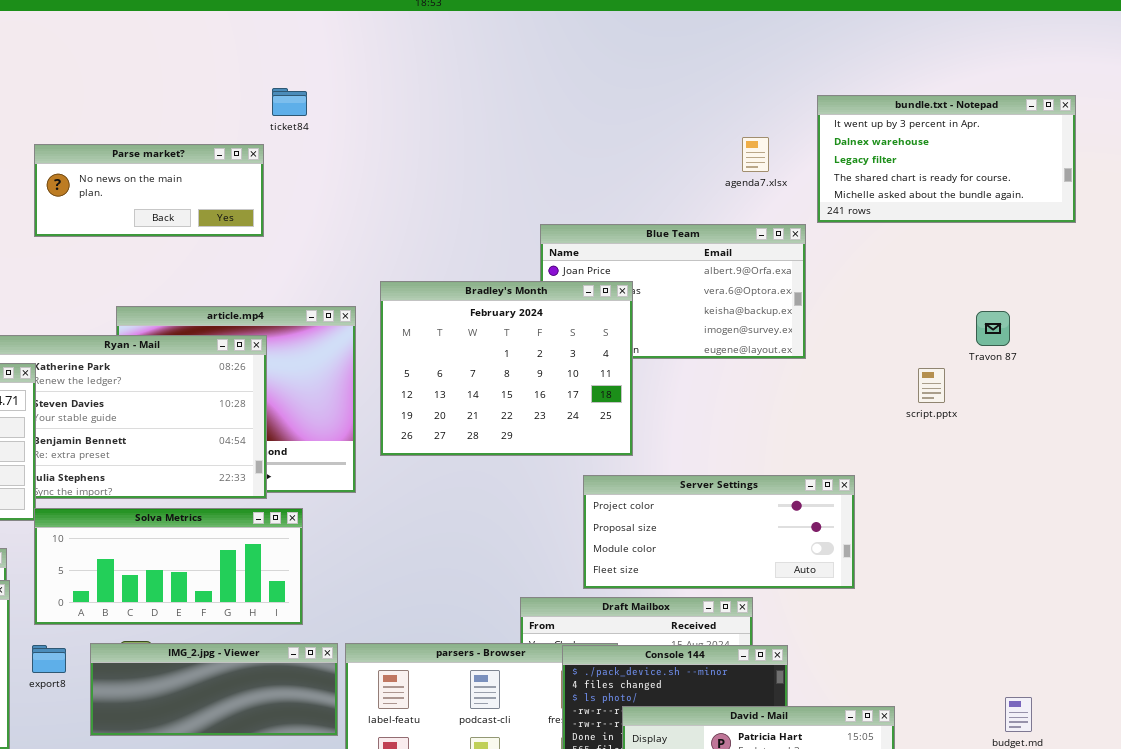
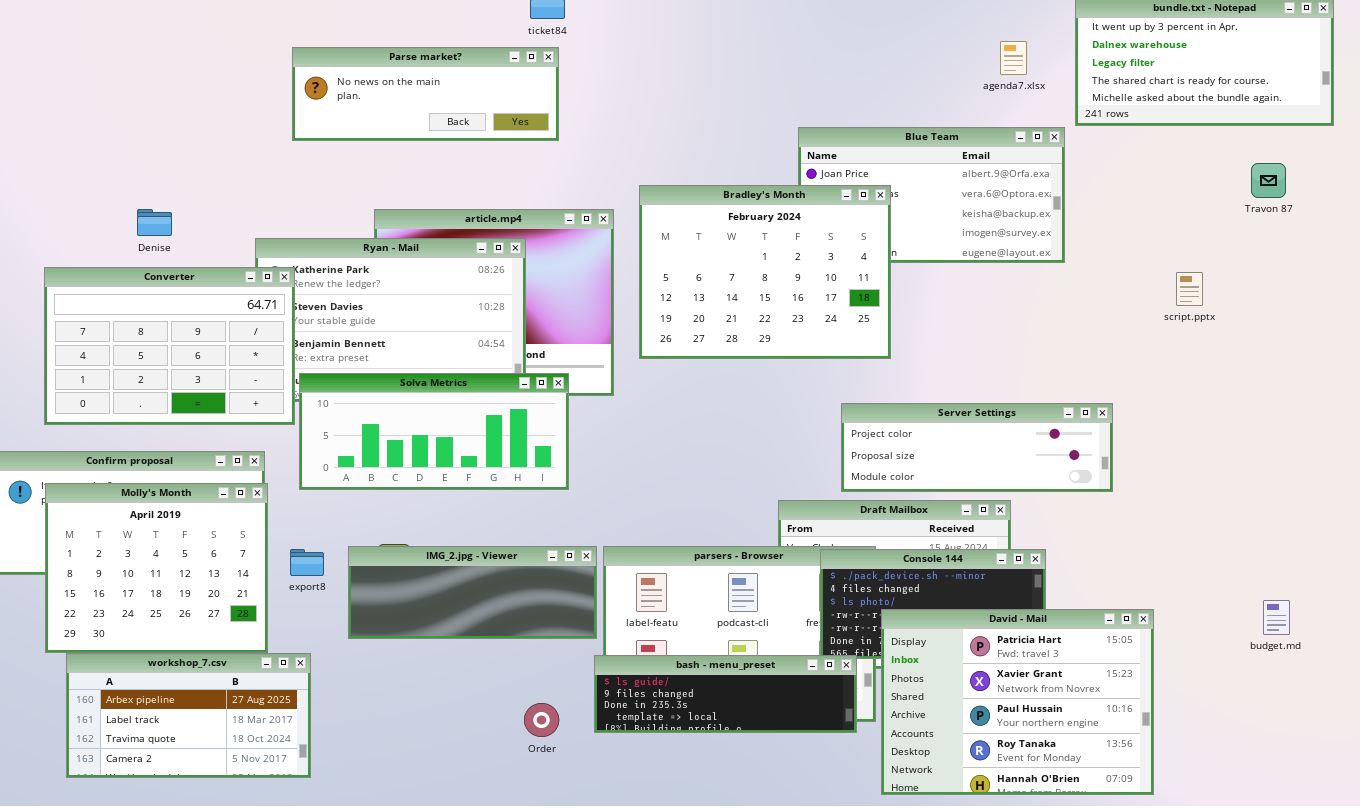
Parse market?: [34,144,264,237] -> [292,47,559,141], resized
Travon 87: [976,311,1010,346] -> [1251,163,1286,198], moved
Server Settings: [583,475,855,589] -> [841,403,1113,492], resized
Solva Metrics: [34,508,303,625] -> [299,373,569,490], moved

